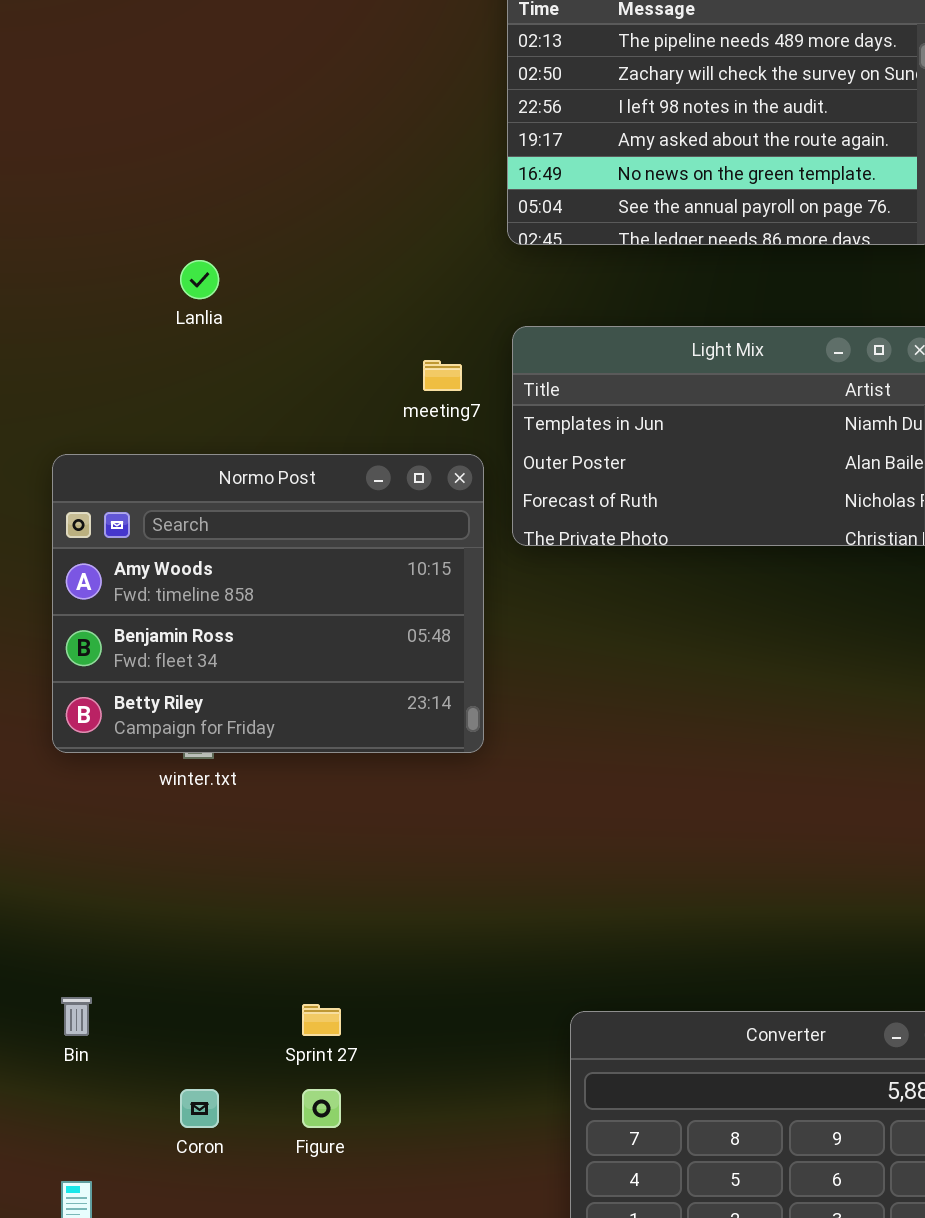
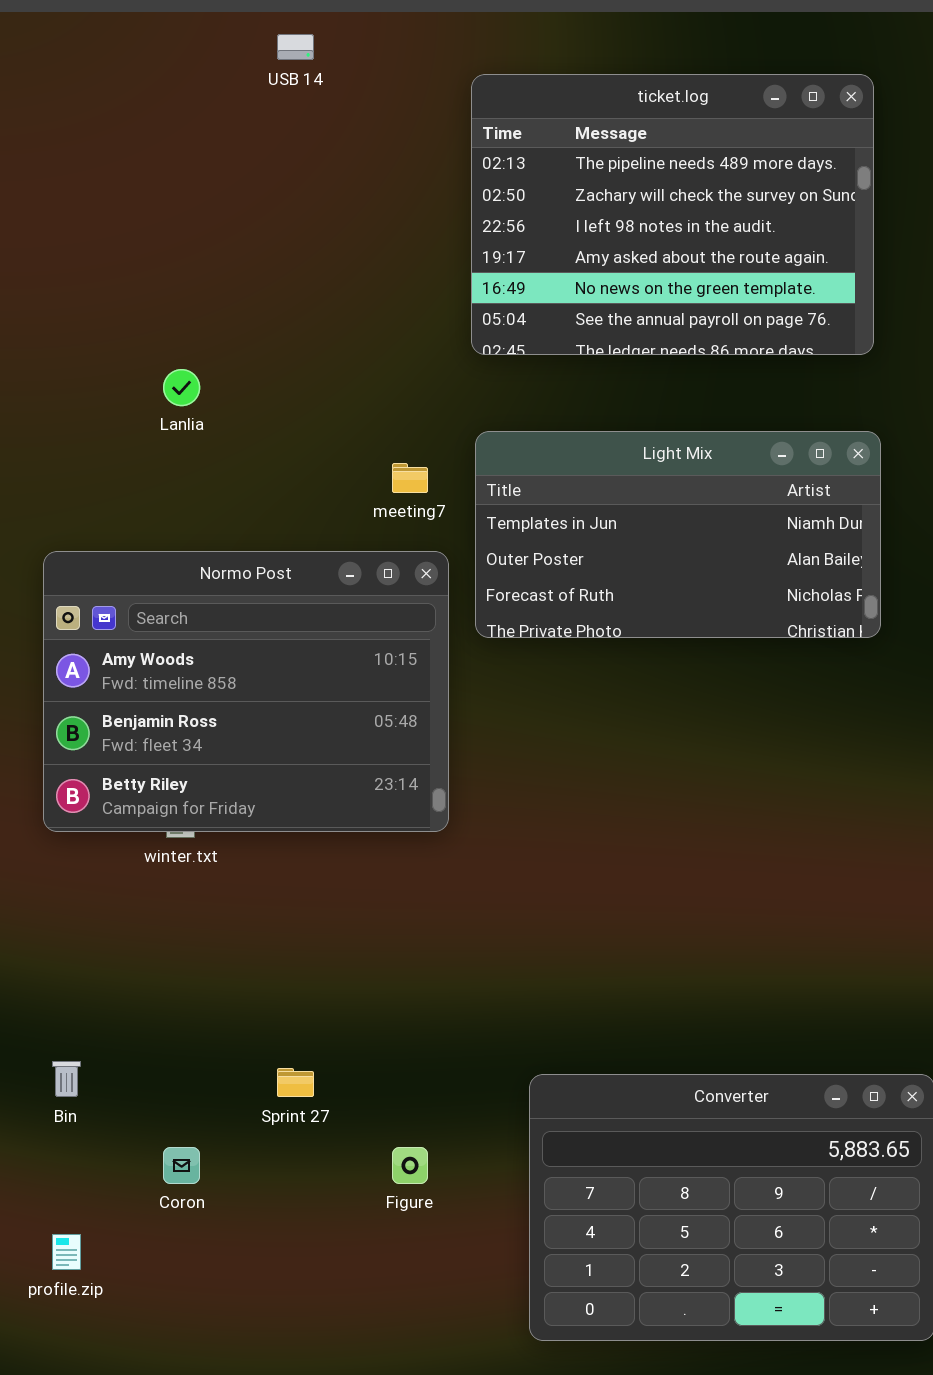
Figure: [302,1089,341,1128] -> [392,1147,428,1184], moved

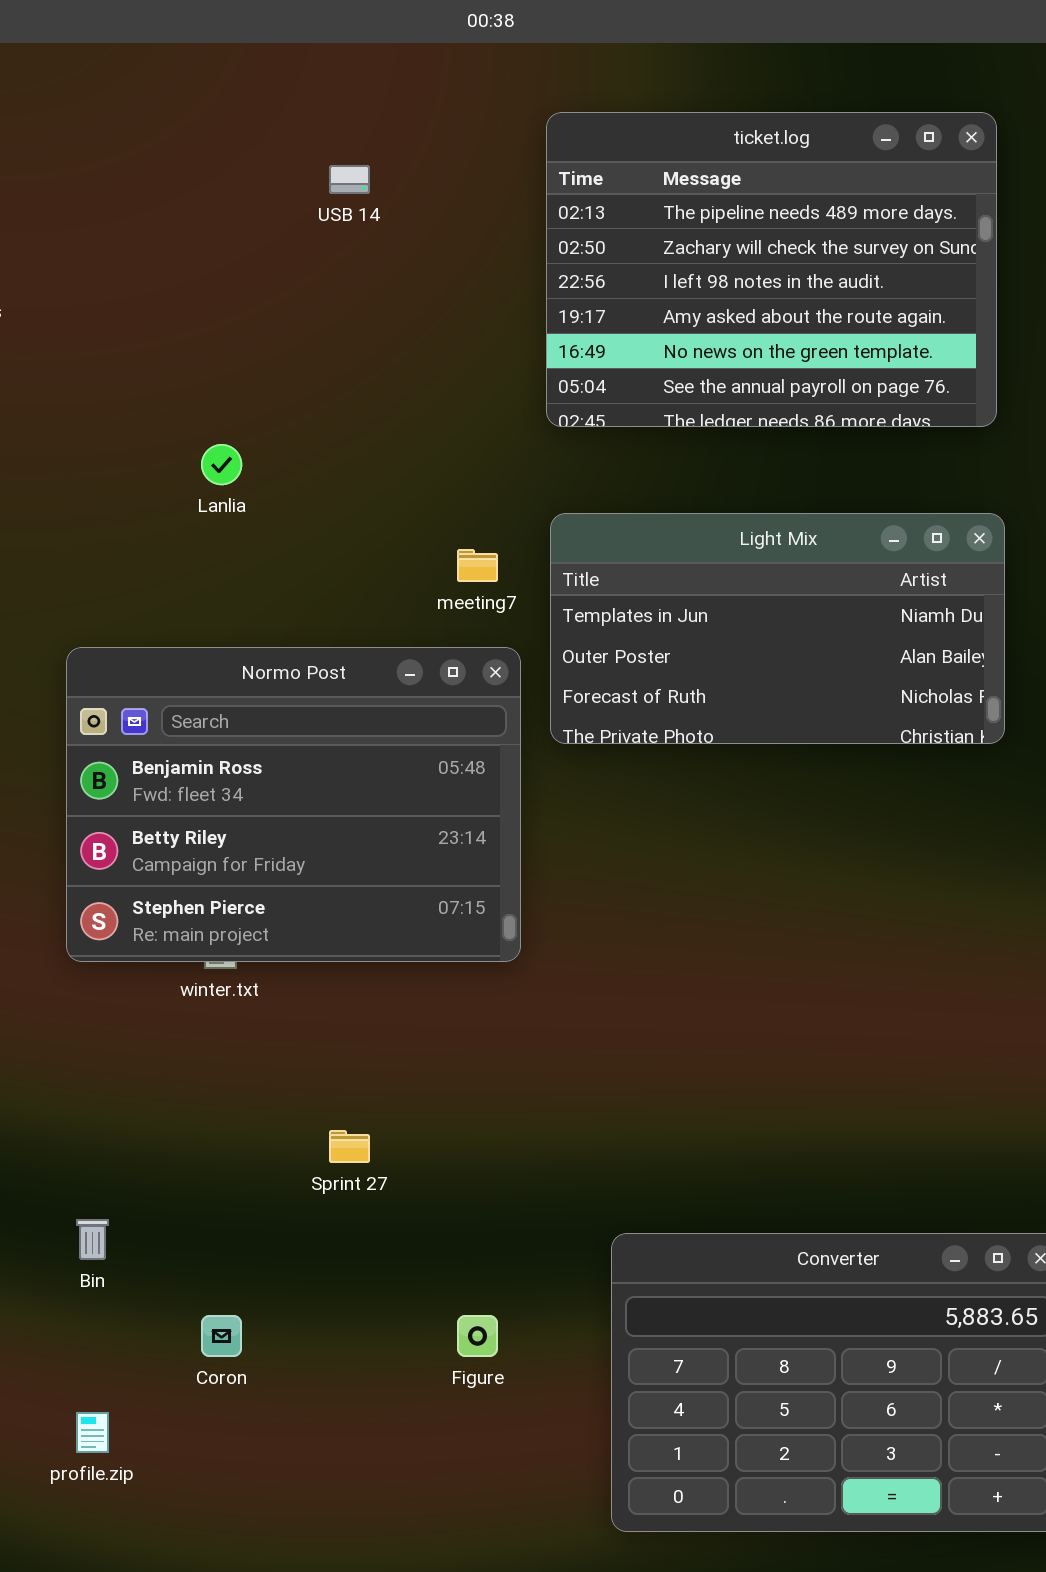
USB 14: [277,34,314,60] -> [329,165,370,194], moved
Normo Post: [43,551,449,832] -> [66,647,521,962], scrolled down 1 row
Sprint 27: [277,1068,314,1097] -> [329,1130,370,1163], moved

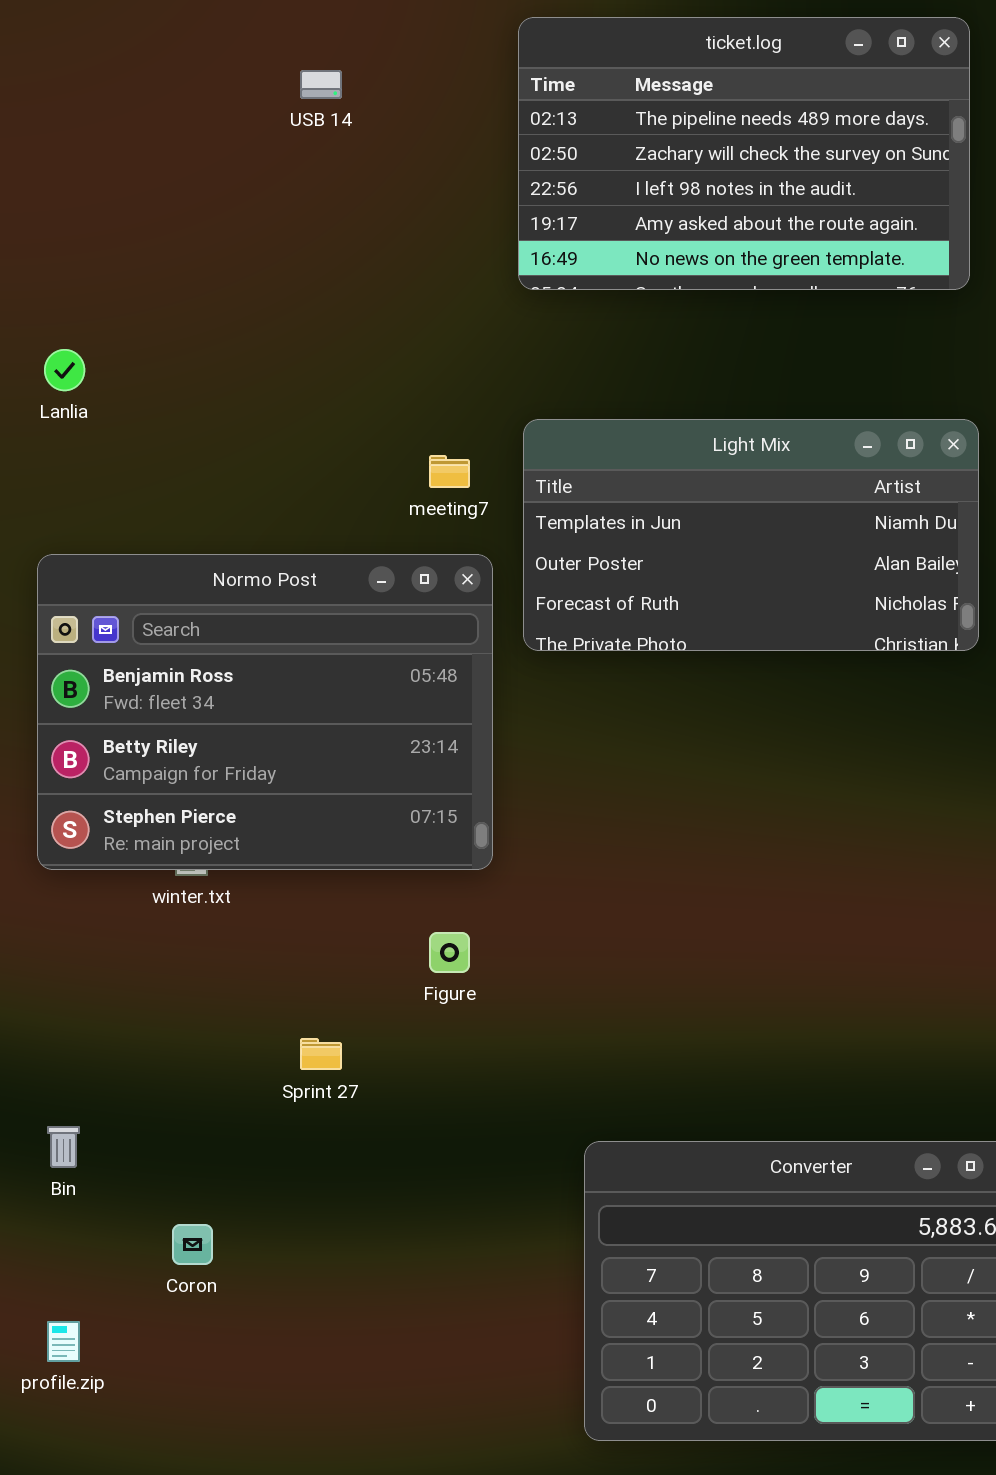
ticket.log: [546,112,997,427] -> [518,17,970,290], resized
Lanlia: [201,444,242,485] -> [44,349,85,391], moved
Figure: [457,1315,498,1357] -> [429,932,470,973], moved

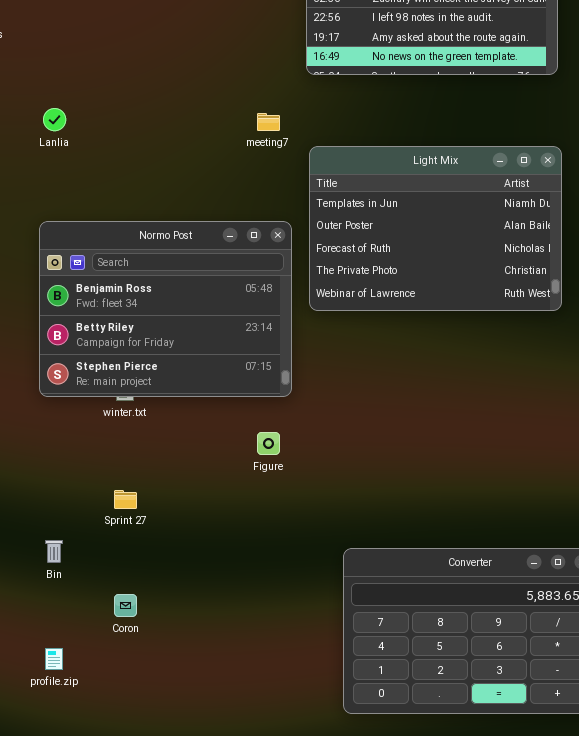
Light Mix: [523,419,979,651] -> [309,146,562,311], resized
meeting7: [429,455,470,488] -> [257,113,280,131], moved
Sprint 27: [300,1038,342,1070] -> [114,490,137,509], moved

